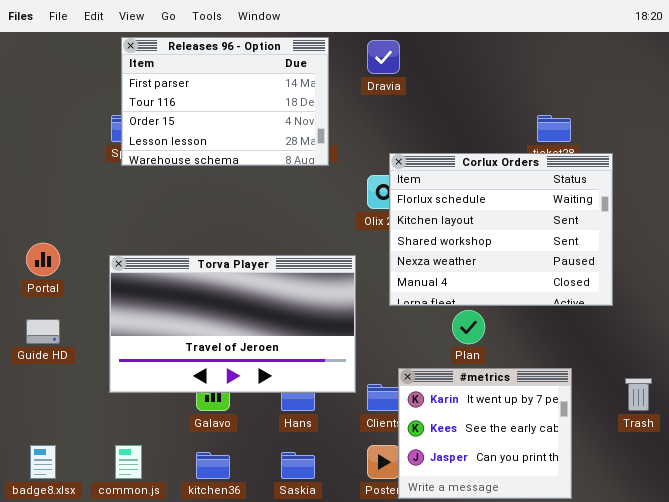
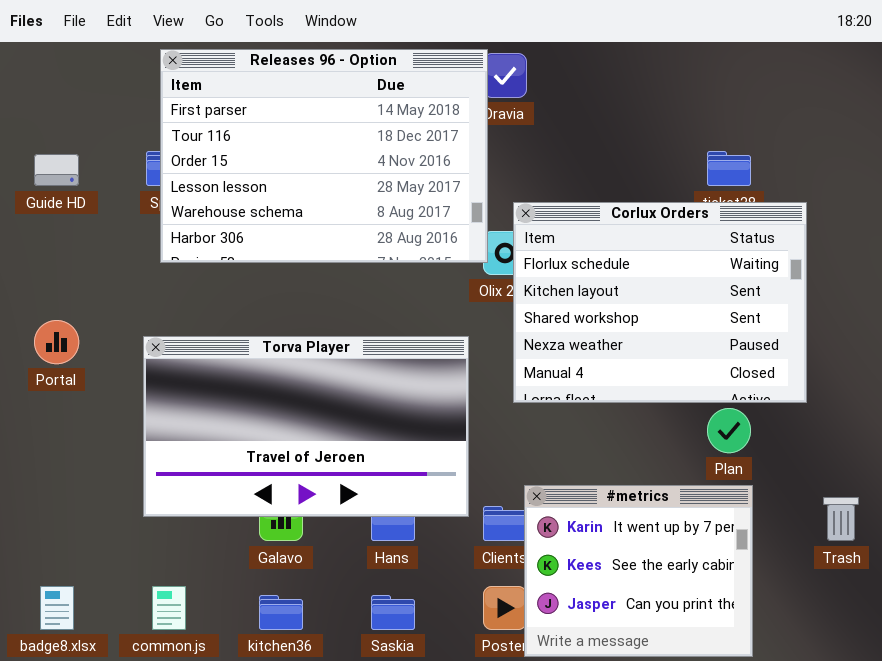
Releases 96 - Option: [121,37,329,166] -> [160,49,488,263], resized
Plan: [452,310,485,344] -> [707,408,751,453], moved
Guide HD: [26,319,60,344] -> [34,154,79,186], moved

